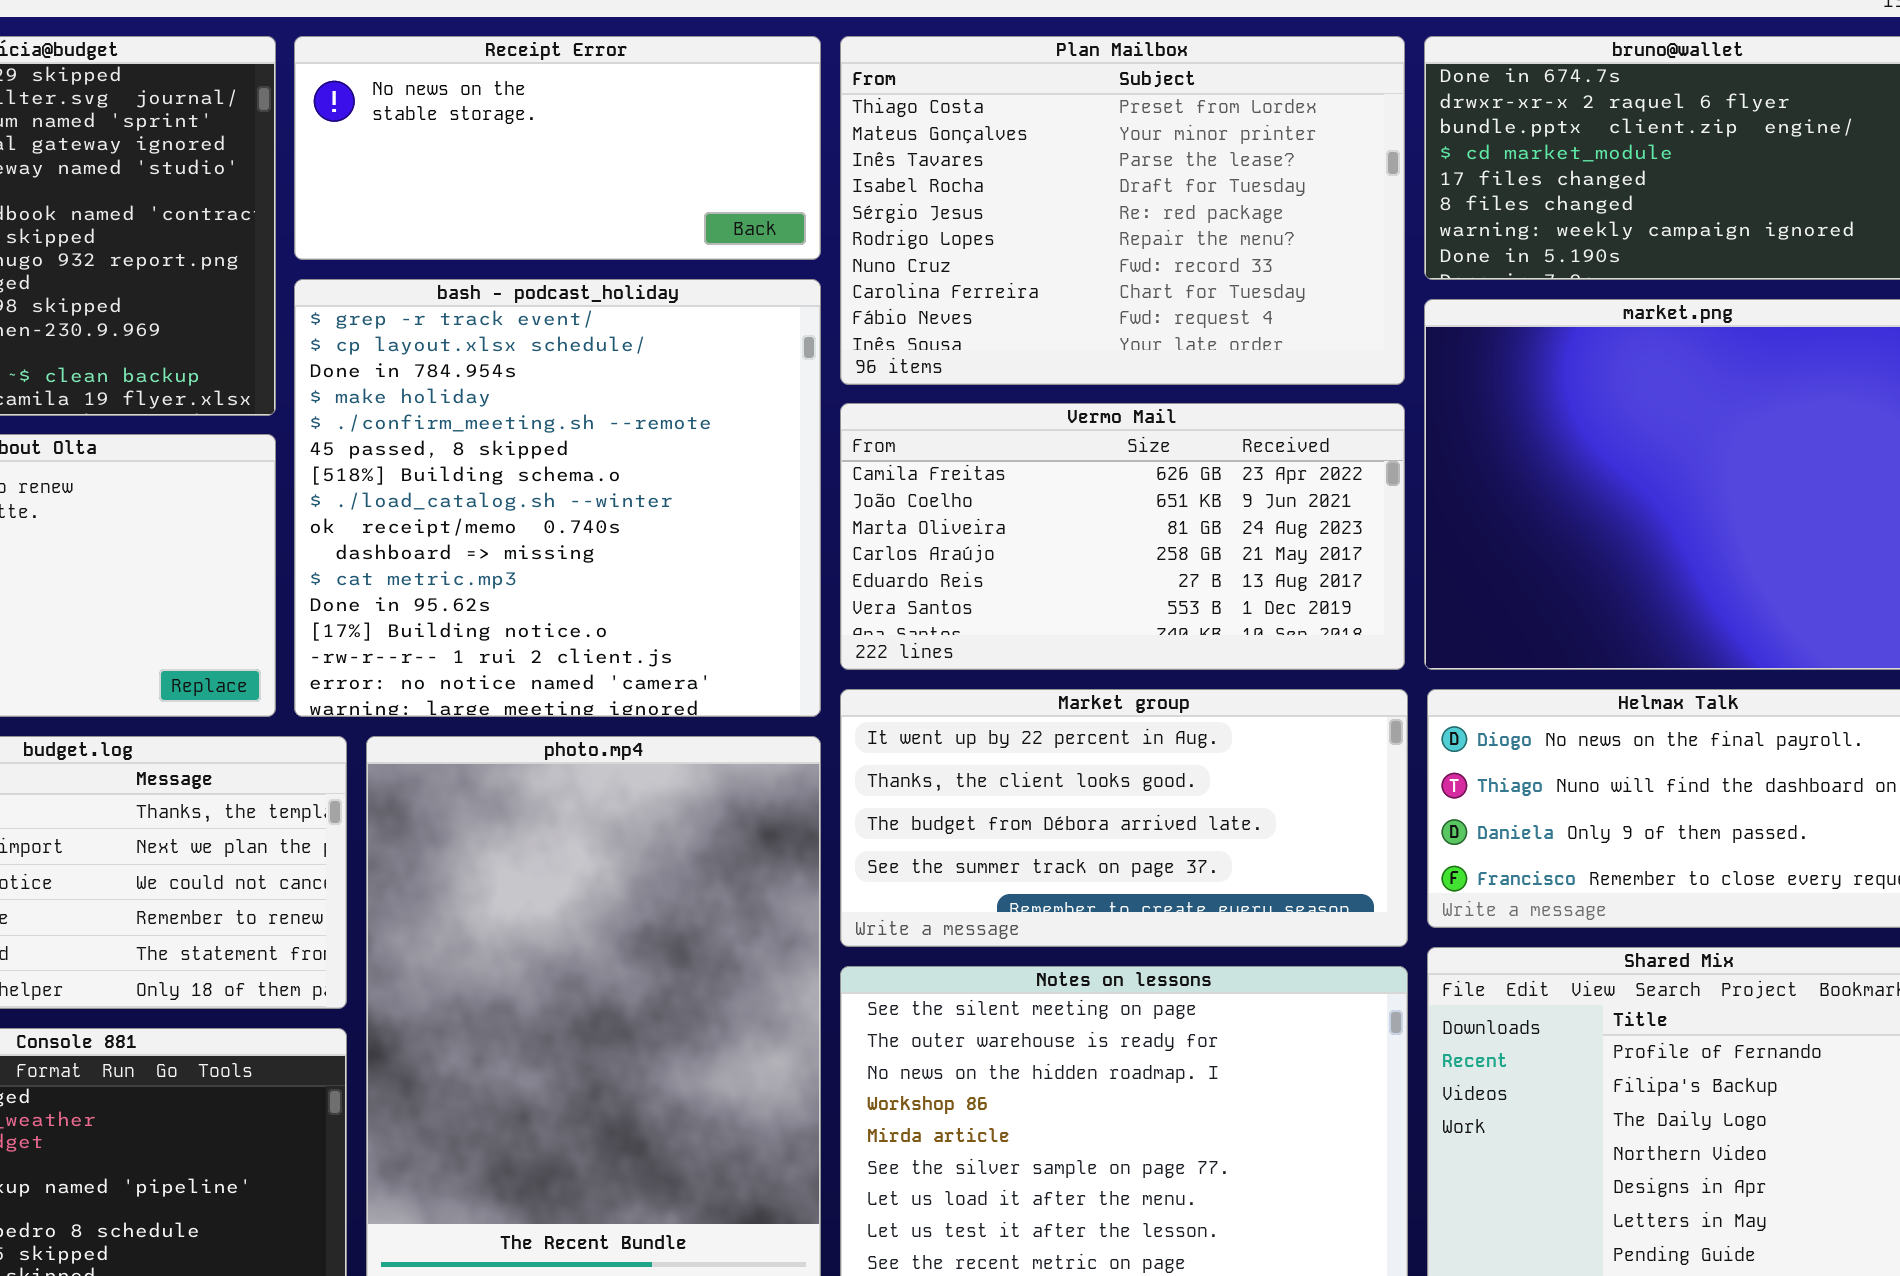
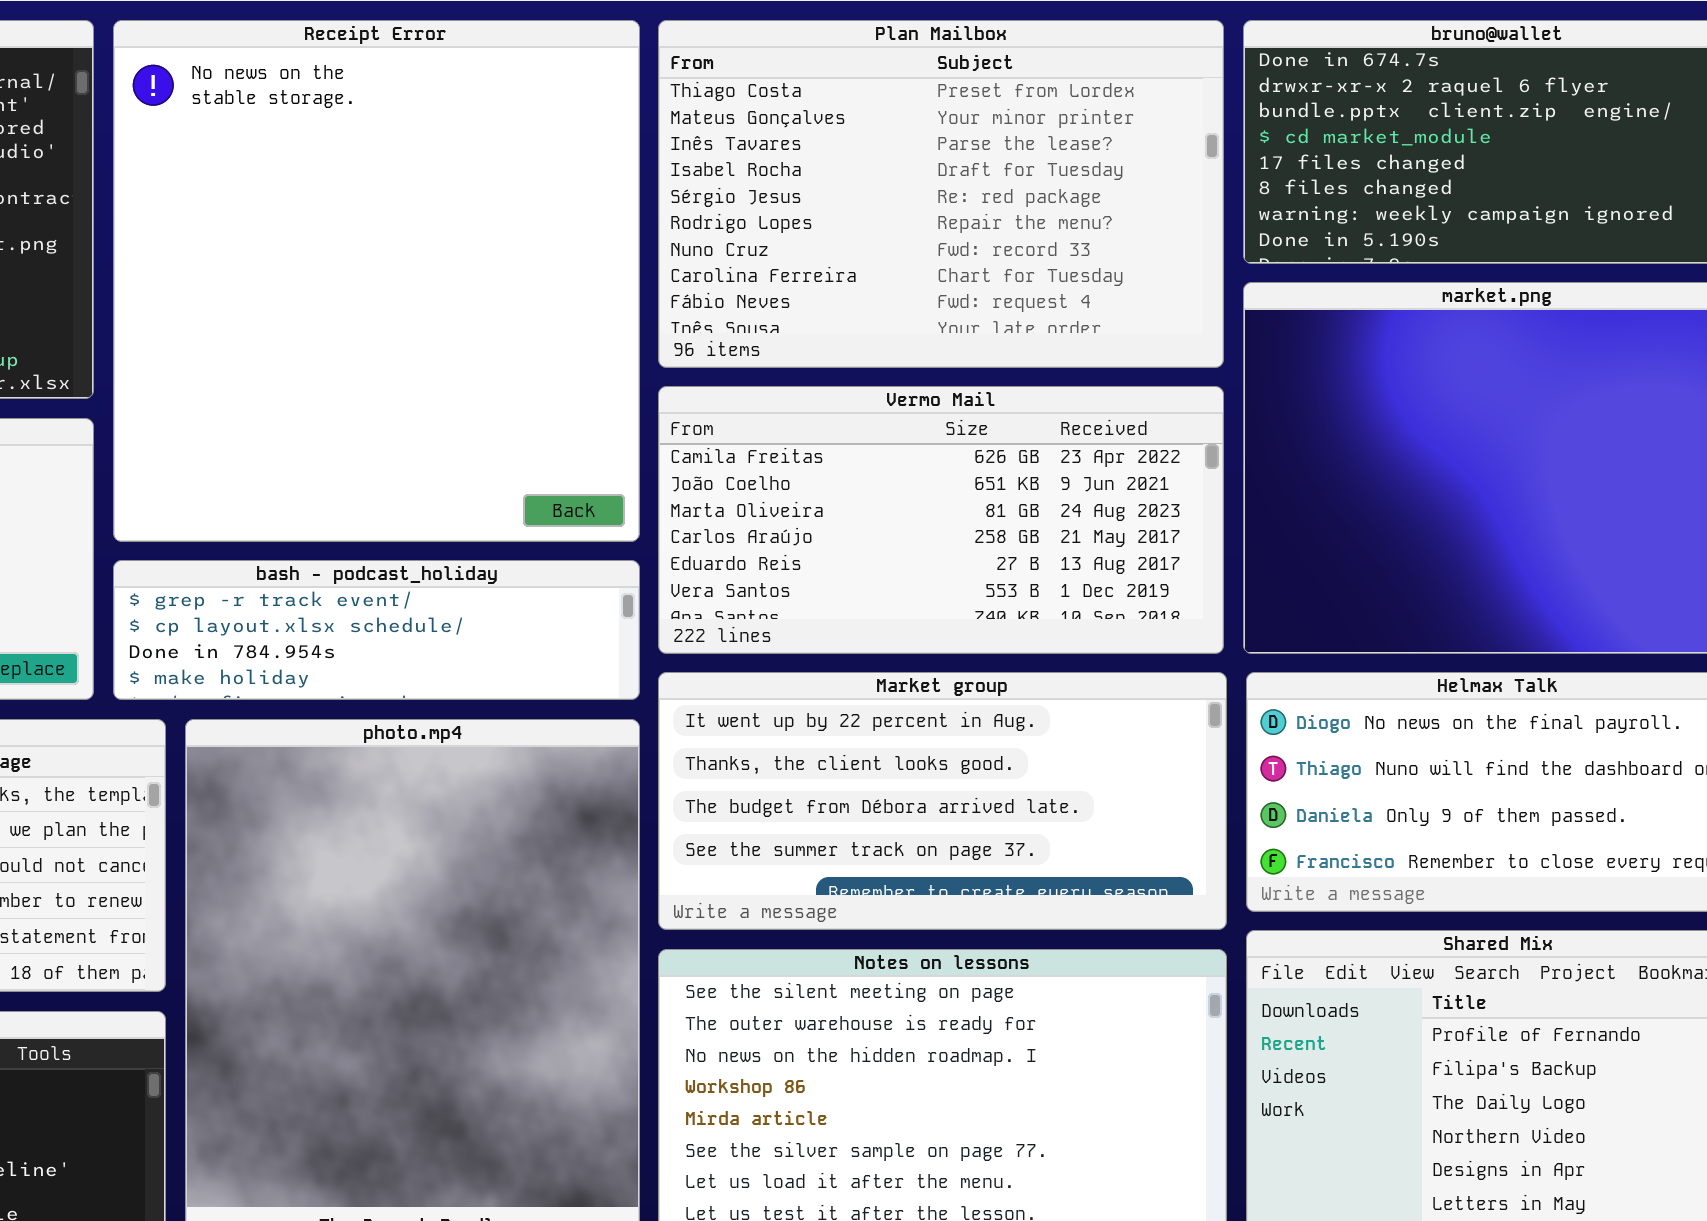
Receipt Error: [294,36,821,260] -> [113,20,640,542], resized
bash - podcast_holiday: [294,279,821,717] -> [113,560,640,700], resized

